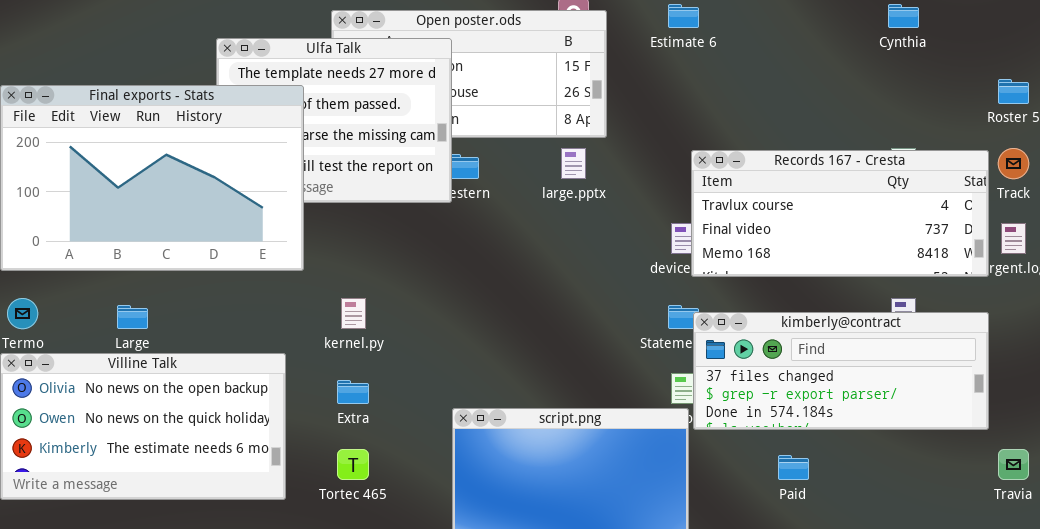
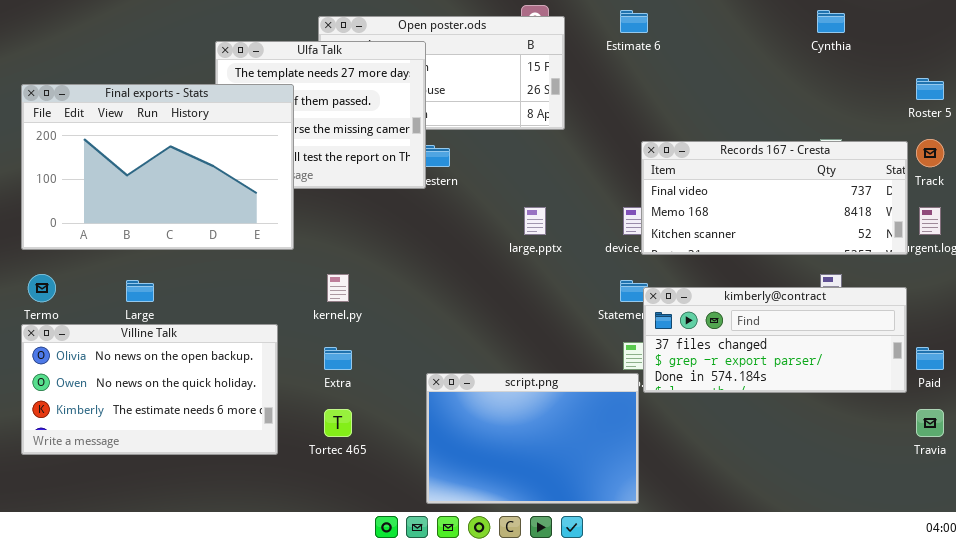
large.pptx: [561,148,586,179] -> [524,207,546,235], moved
Records 167 - Cresta: [691,150,989,277] -> [641,141,908,255], scrolled down 1 row
Paid: [778,455,809,480] -> [916,347,944,370], moved

